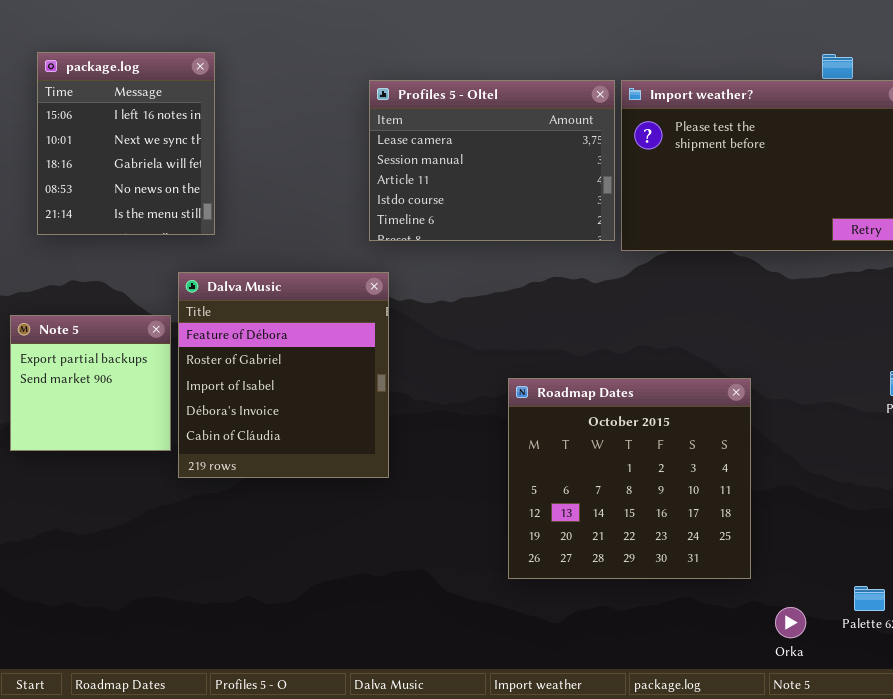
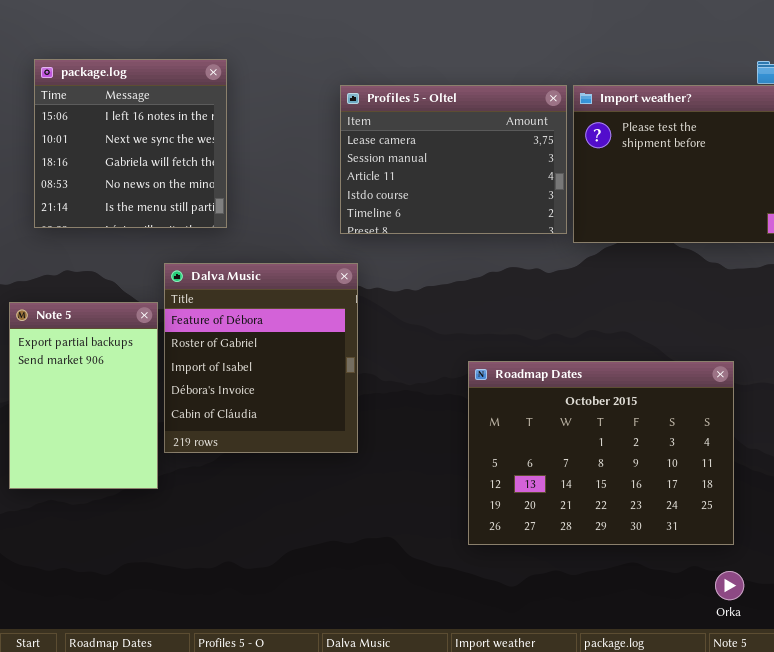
package.log: [37,52,215,235] -> [34,59,227,228], resized
Note 5: [10,315,171,451] -> [9,302,158,489], resized
Roadmap Dates: [508,378,751,579] -> [468,361,734,545], resized

